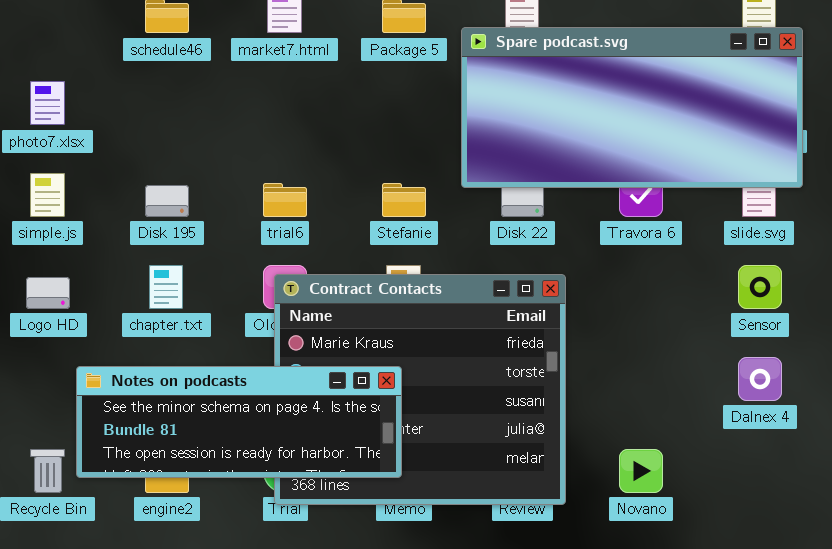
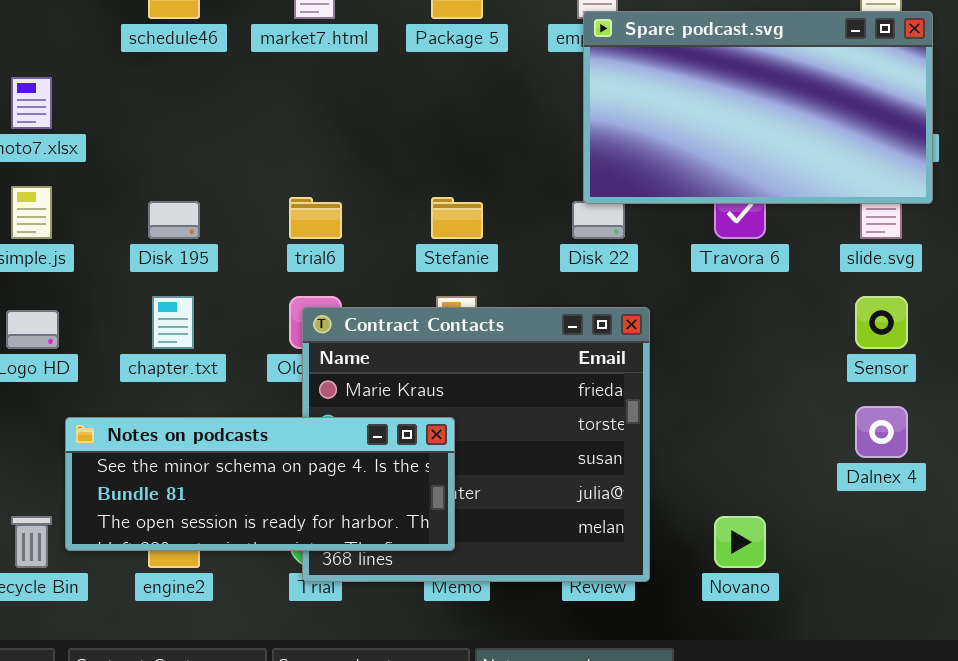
Spare podcast.svg: [461,27,803,188] -> [583,11,933,204], resized

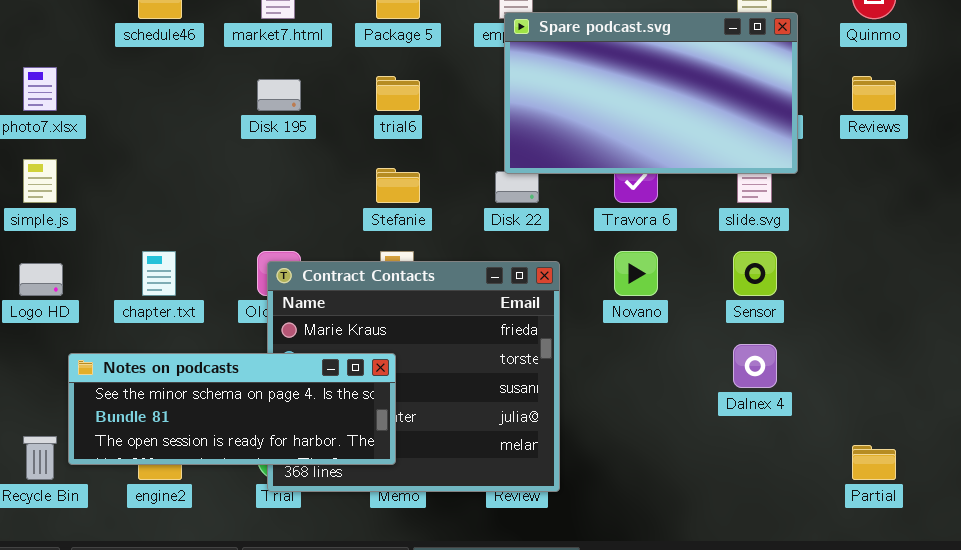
trial6: [289,197,342,239] -> [376,76,420,111], moved
Disk 195: [148,201,200,239] -> [257,79,301,111], moved
Novano: [714,516,766,568] -> [614,251,658,296], moved

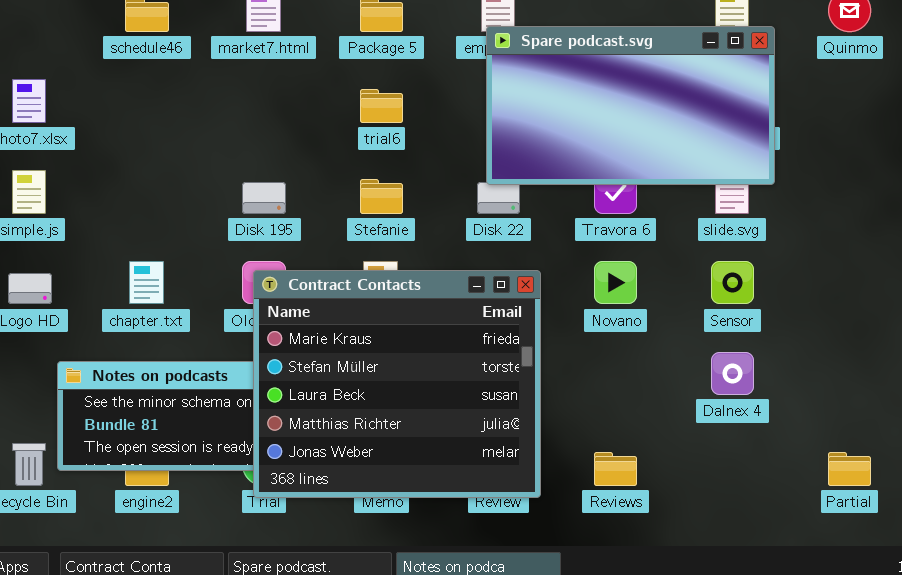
Reviews: [852,76,896,111] -> [594,452,637,486], moved
Disk 195: [257,79,301,111] -> [242,182,286,214], moved
Contract Contacts: [267,261,560,492] -> [253,270,541,498], raised

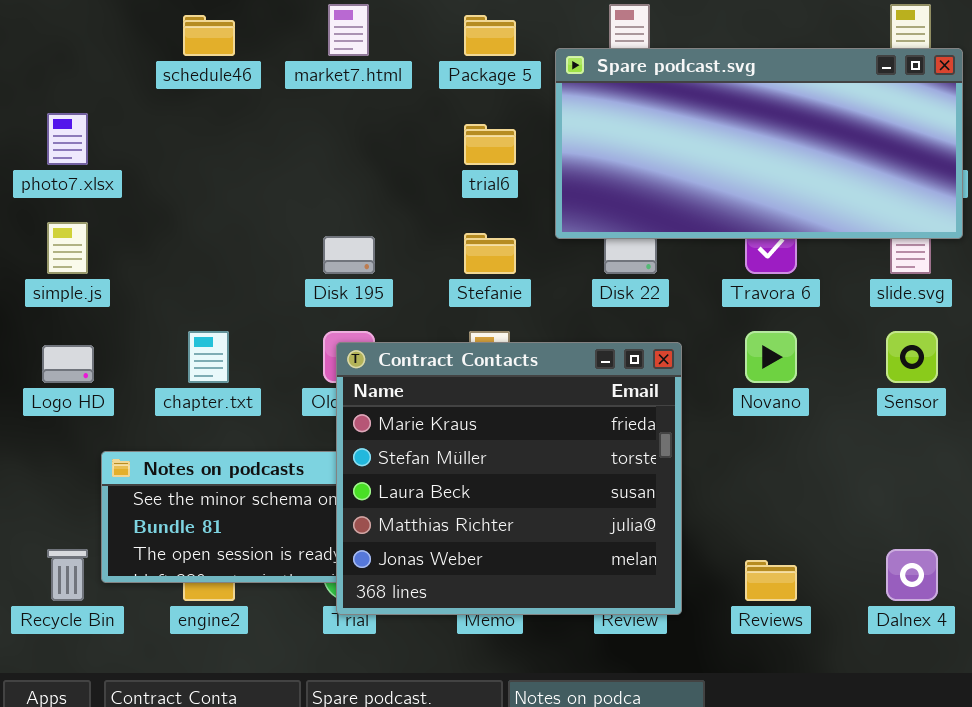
Spare podcast.svg: [486,26,775,185] -> [555,48,963,239], resized
Dalnex 4: [711,352,754,395] -> [886,549,938,601], moved

